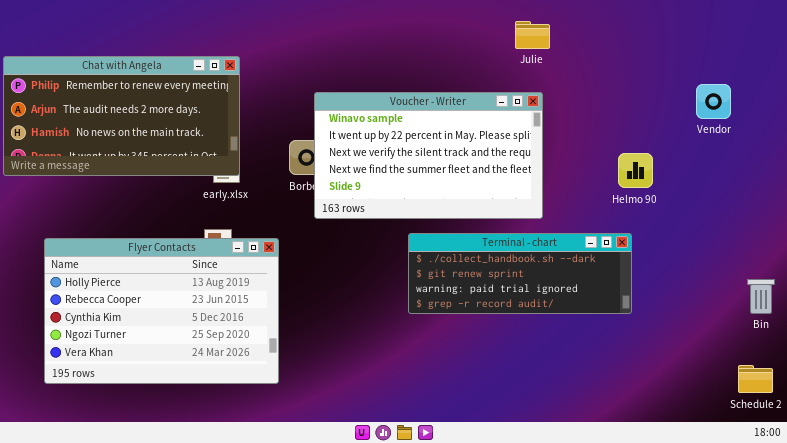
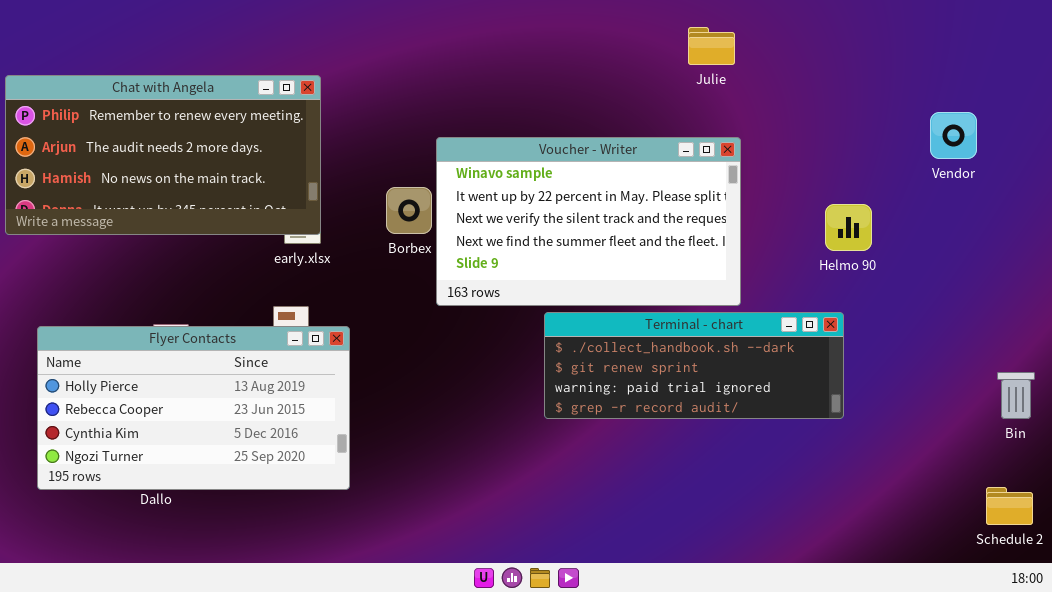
Voucher - Writer: [314,92,543,219] -> [436,137,741,306], moved
Flyer Contacts: [44,238,279,384] -> [37,326,350,490], moved, resized

